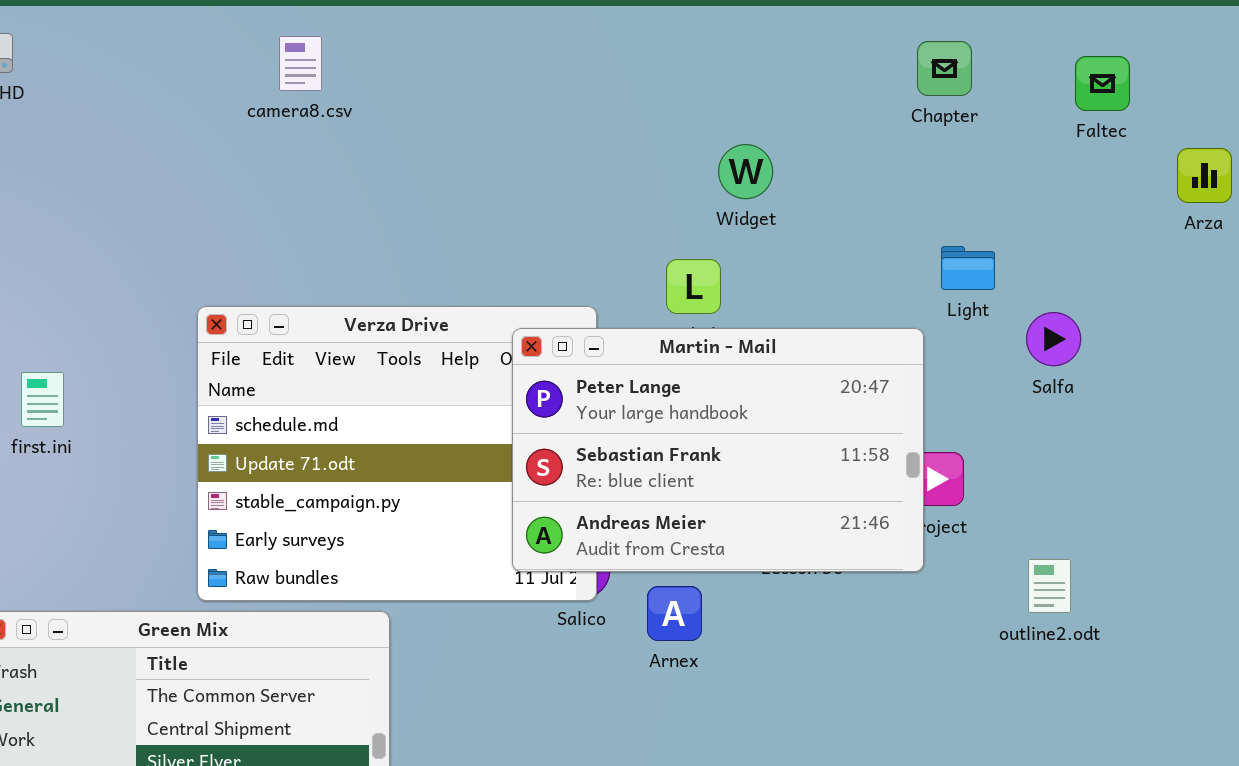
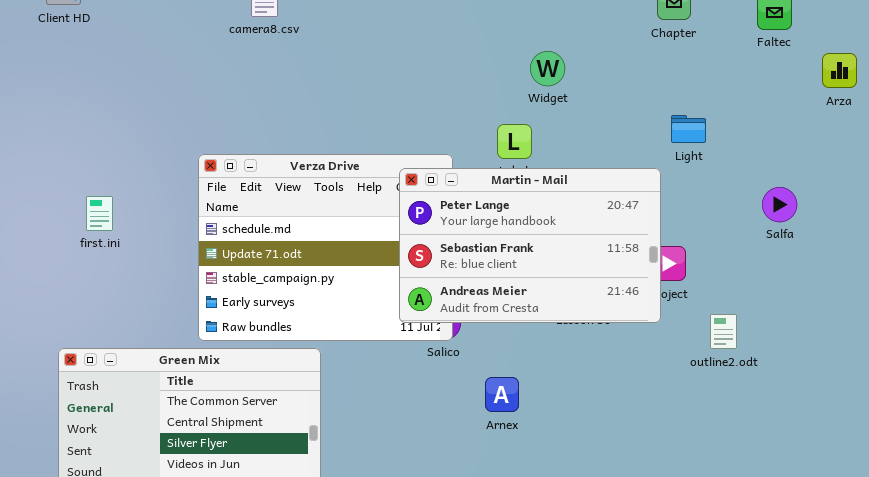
Salfa: [1026,312,1081,366] -> [762,187,797,222], moved
outline2.odt: [1028,559,1071,613] -> [710,314,737,349], moved
Arnex: [647,586,702,641] -> [485,377,519,412], moved

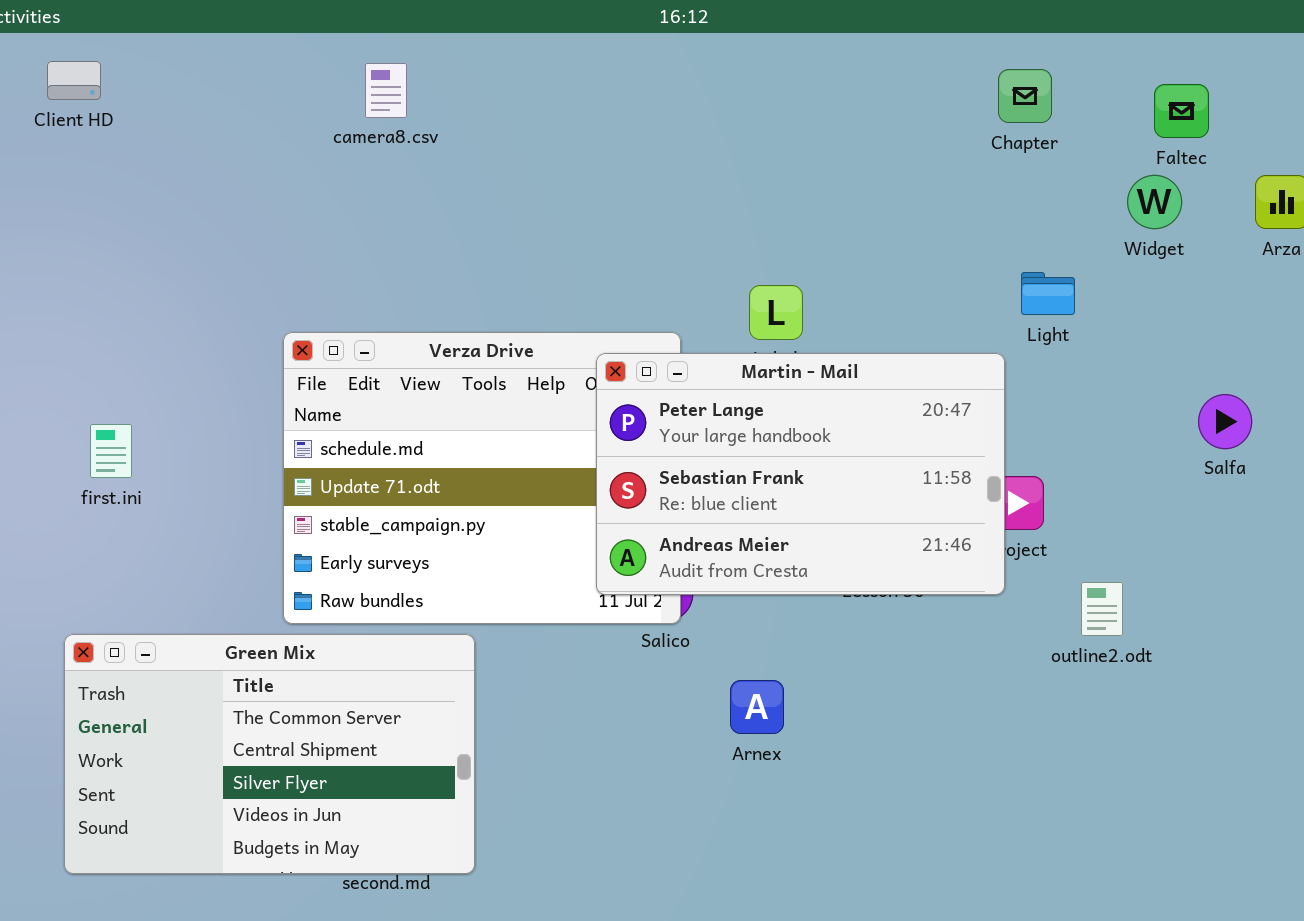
Widget: [530,51,565,86] -> [1127,175,1182,229], moved
Salfa: [762,187,797,222] -> [1198,394,1252,449], moved
first.ini: [86,196,113,231] -> [90,424,132,478], moved

